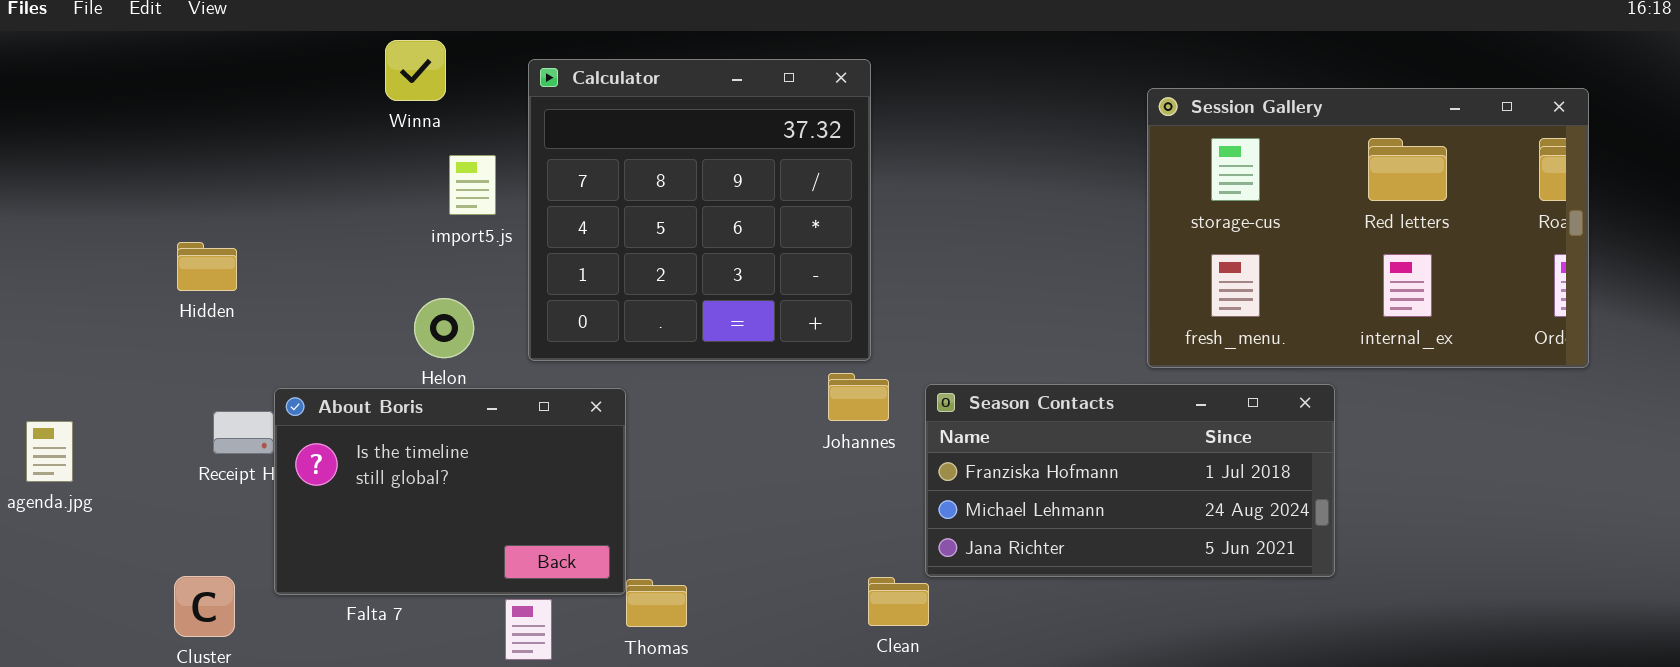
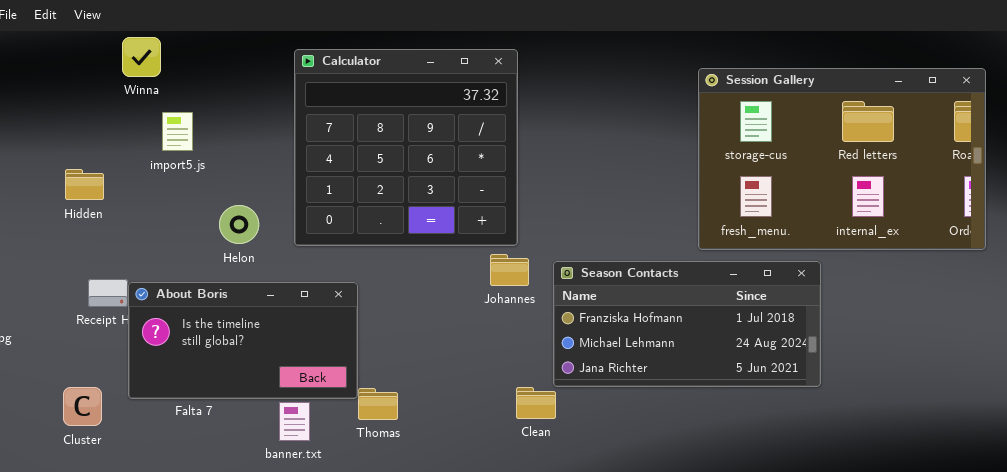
Winna: [385,40,446,101] -> [122,37,161,77], moved
import5.js: [449,155,496,215] -> [162,112,193,151], moved
About Boris: [274,388,626,595] -> [128,282,358,399], resized

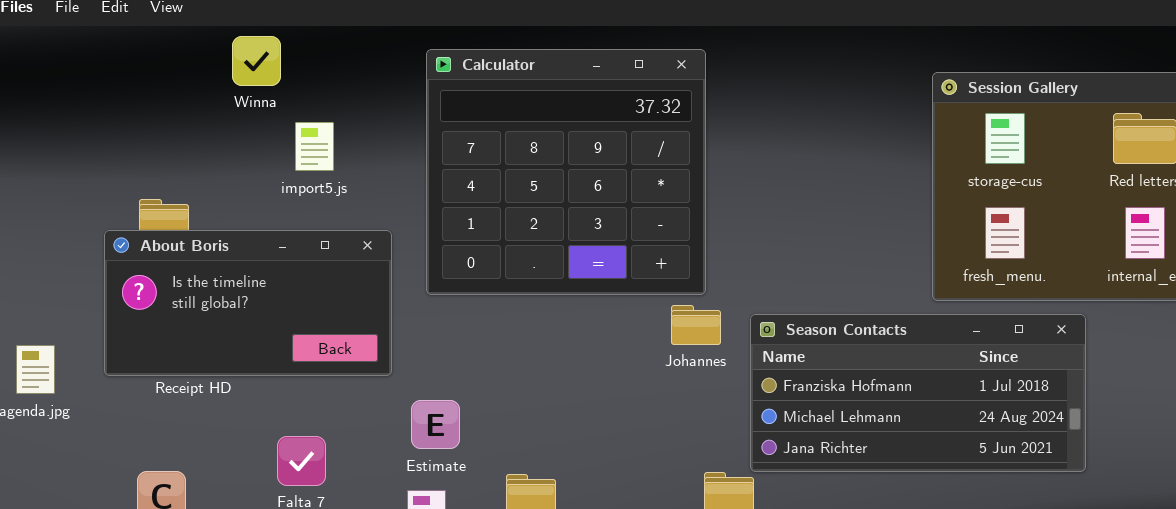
Winna: [122,37,161,77] -> [232,36,281,86], moved
import5.js: [162,112,193,151] -> [295,122,334,171], moved
About Boris: [128,282,358,399] -> [104,230,392,376], moved

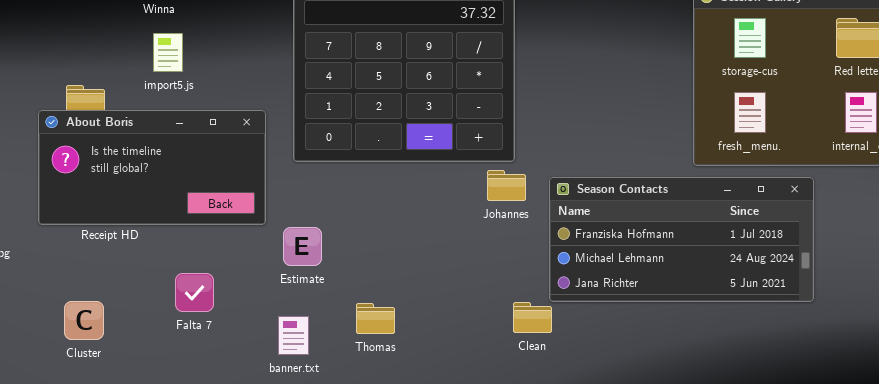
import5.js: [295,122,334,171] -> [153,33,183,72], moved
Estimate: [411,400,460,449] -> [283,227,322,266], moved

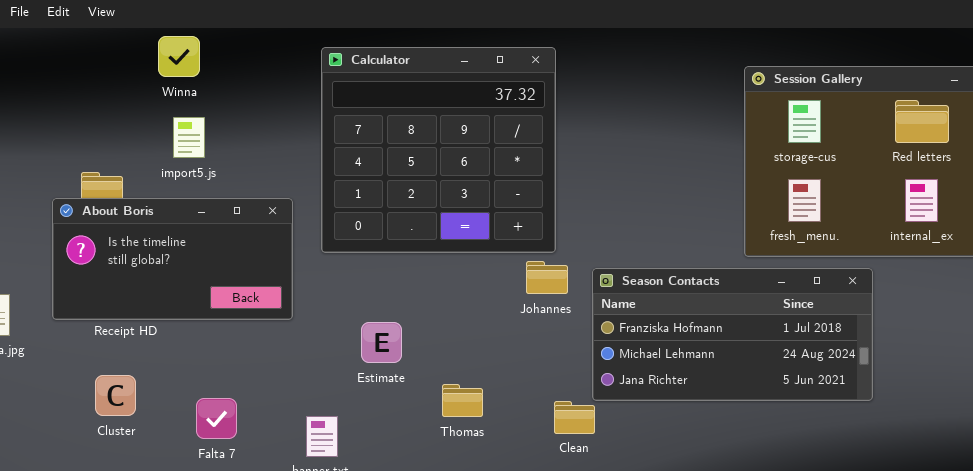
Estimate: [283,227,322,266] -> [361,322,402,363], moved
Falta 7: [175,273,214,312] -> [196,398,237,439], moved
Cluster: [64,301,104,340] -> [95,375,136,416], moved
Thomas: [356,303,395,334] -> [442,384,483,417], moved

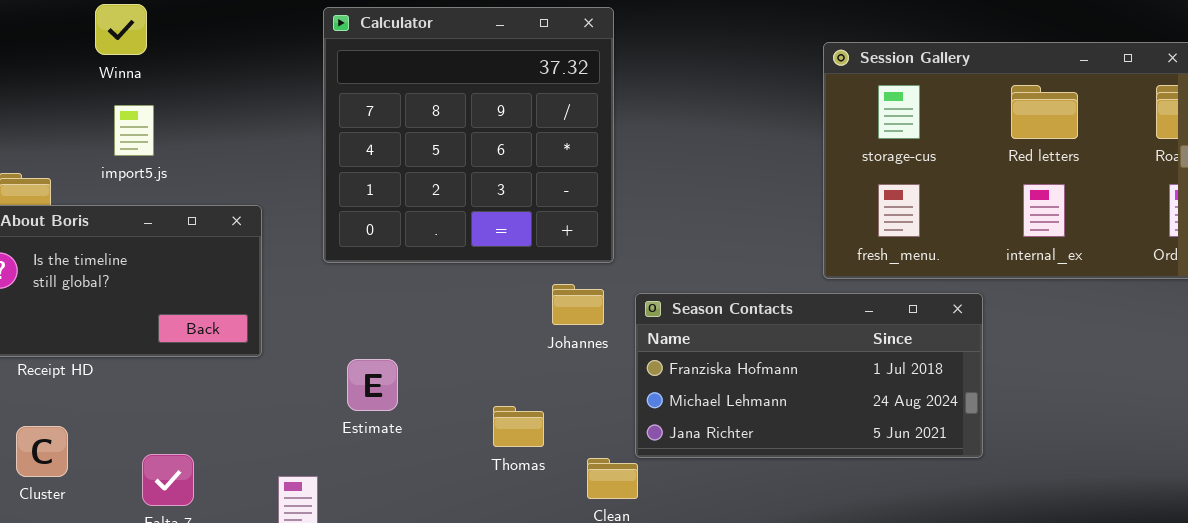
Calculator: [321,47,556,253] -> [323,7,614,263], moved
Thomas: [442,384,483,417] -> [493,406,544,447], moved

